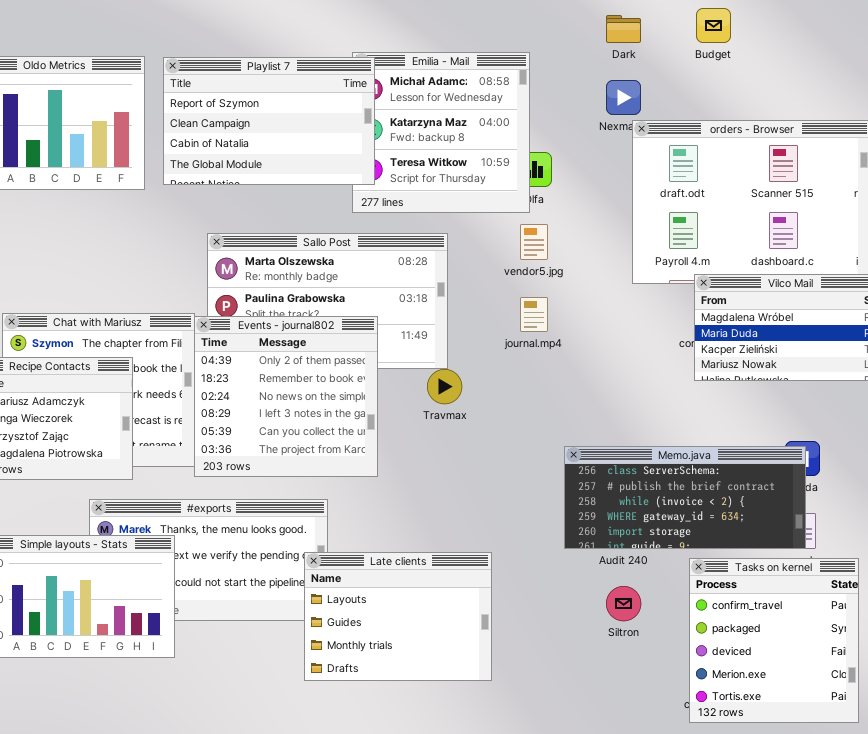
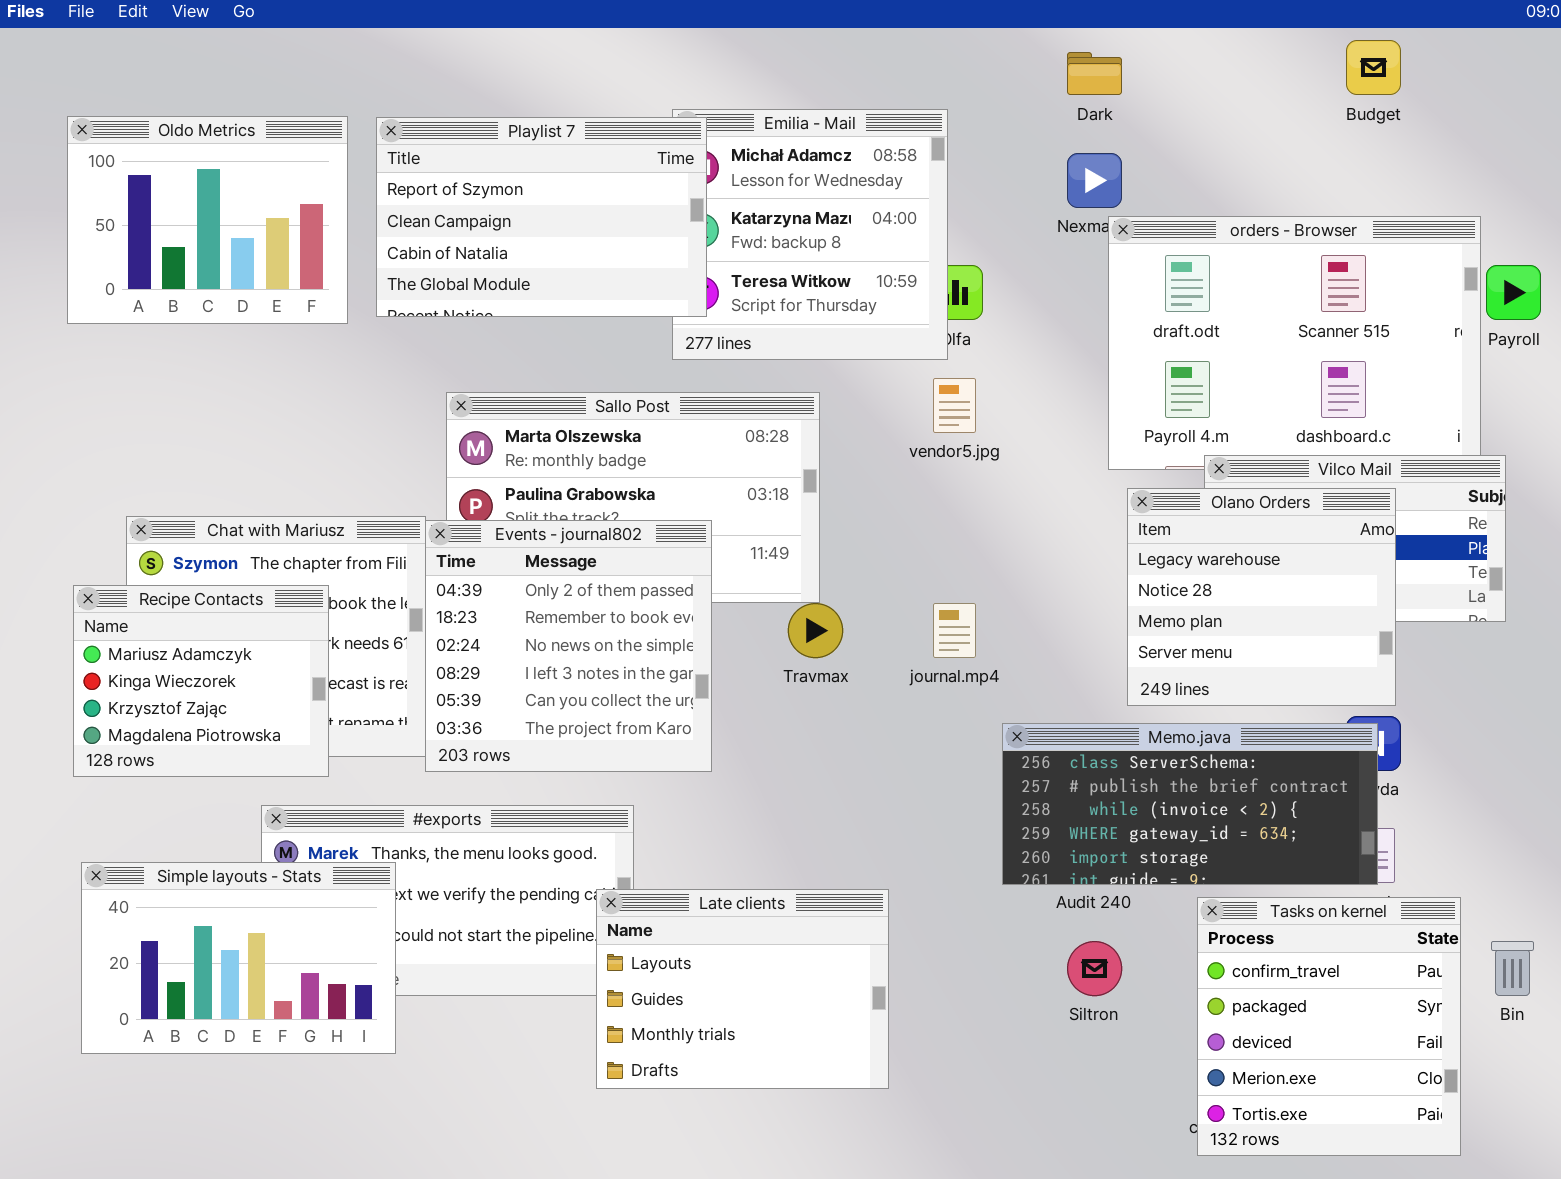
Budget: [696,8,731,43] -> [1346,40,1401,95], moved
Olano Orders: none -> [1127,488,1396,706], opened
journal.mp4: [520,297,548,332] -> [933,603,976,658], moved

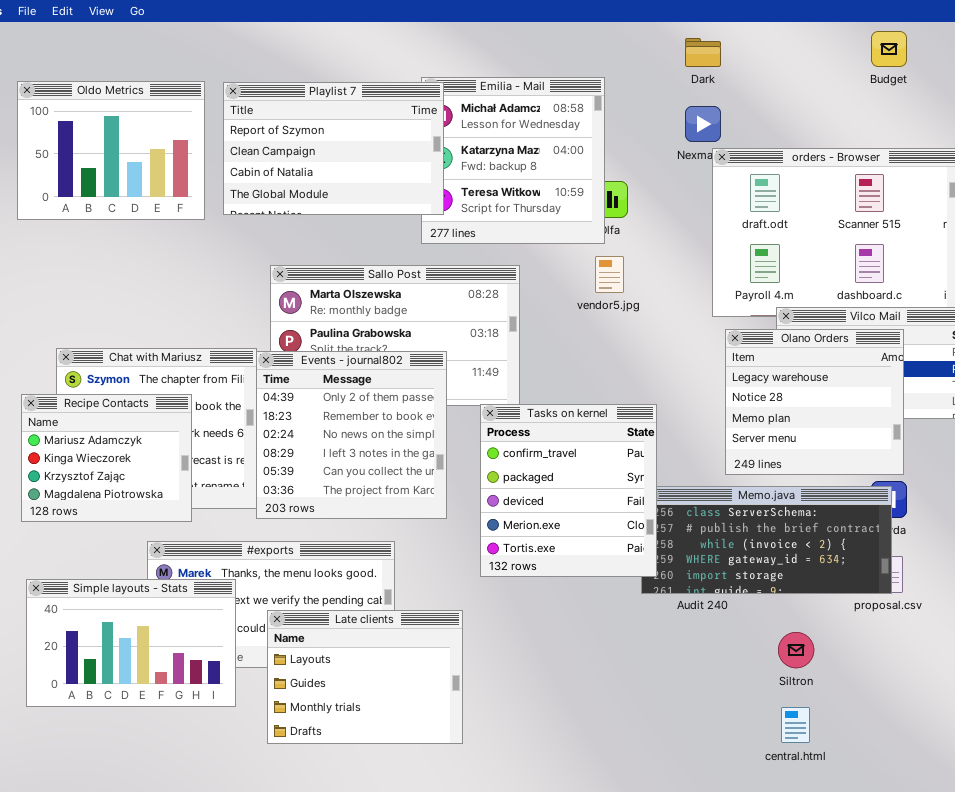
Late clients: [596,889,889,1089] -> [267,610,463,744], moved
Tasks on kernel: [1197,897,1461,1156] -> [480,404,657,577], moved
Siltron: [1067,941,1122,996] -> [778,632,814,668], moved

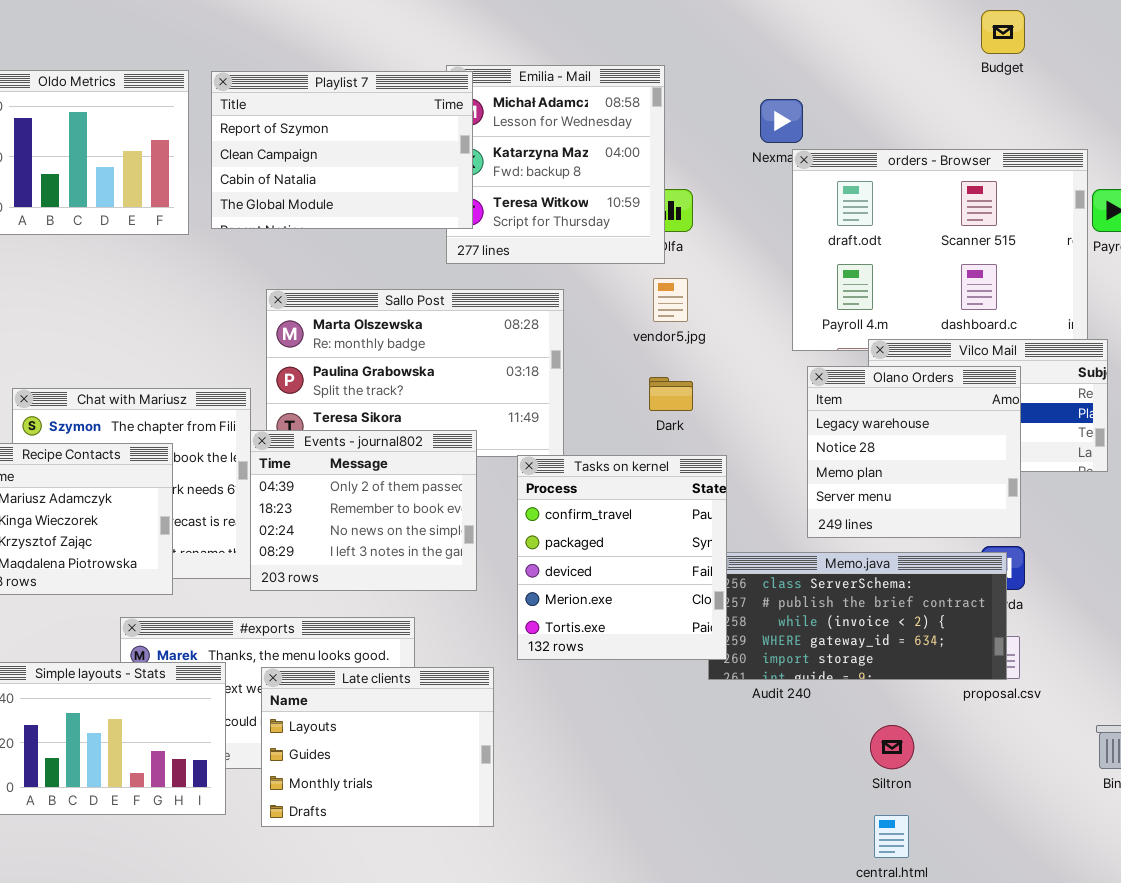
Dark: [685,38,721,67] -> [649,377,693,411], moved
Events - journal802: [256,351,447,519] -> [250,430,477,591], resized
Late clients: [267,610,463,744] -> [261,667,494,827], moved

